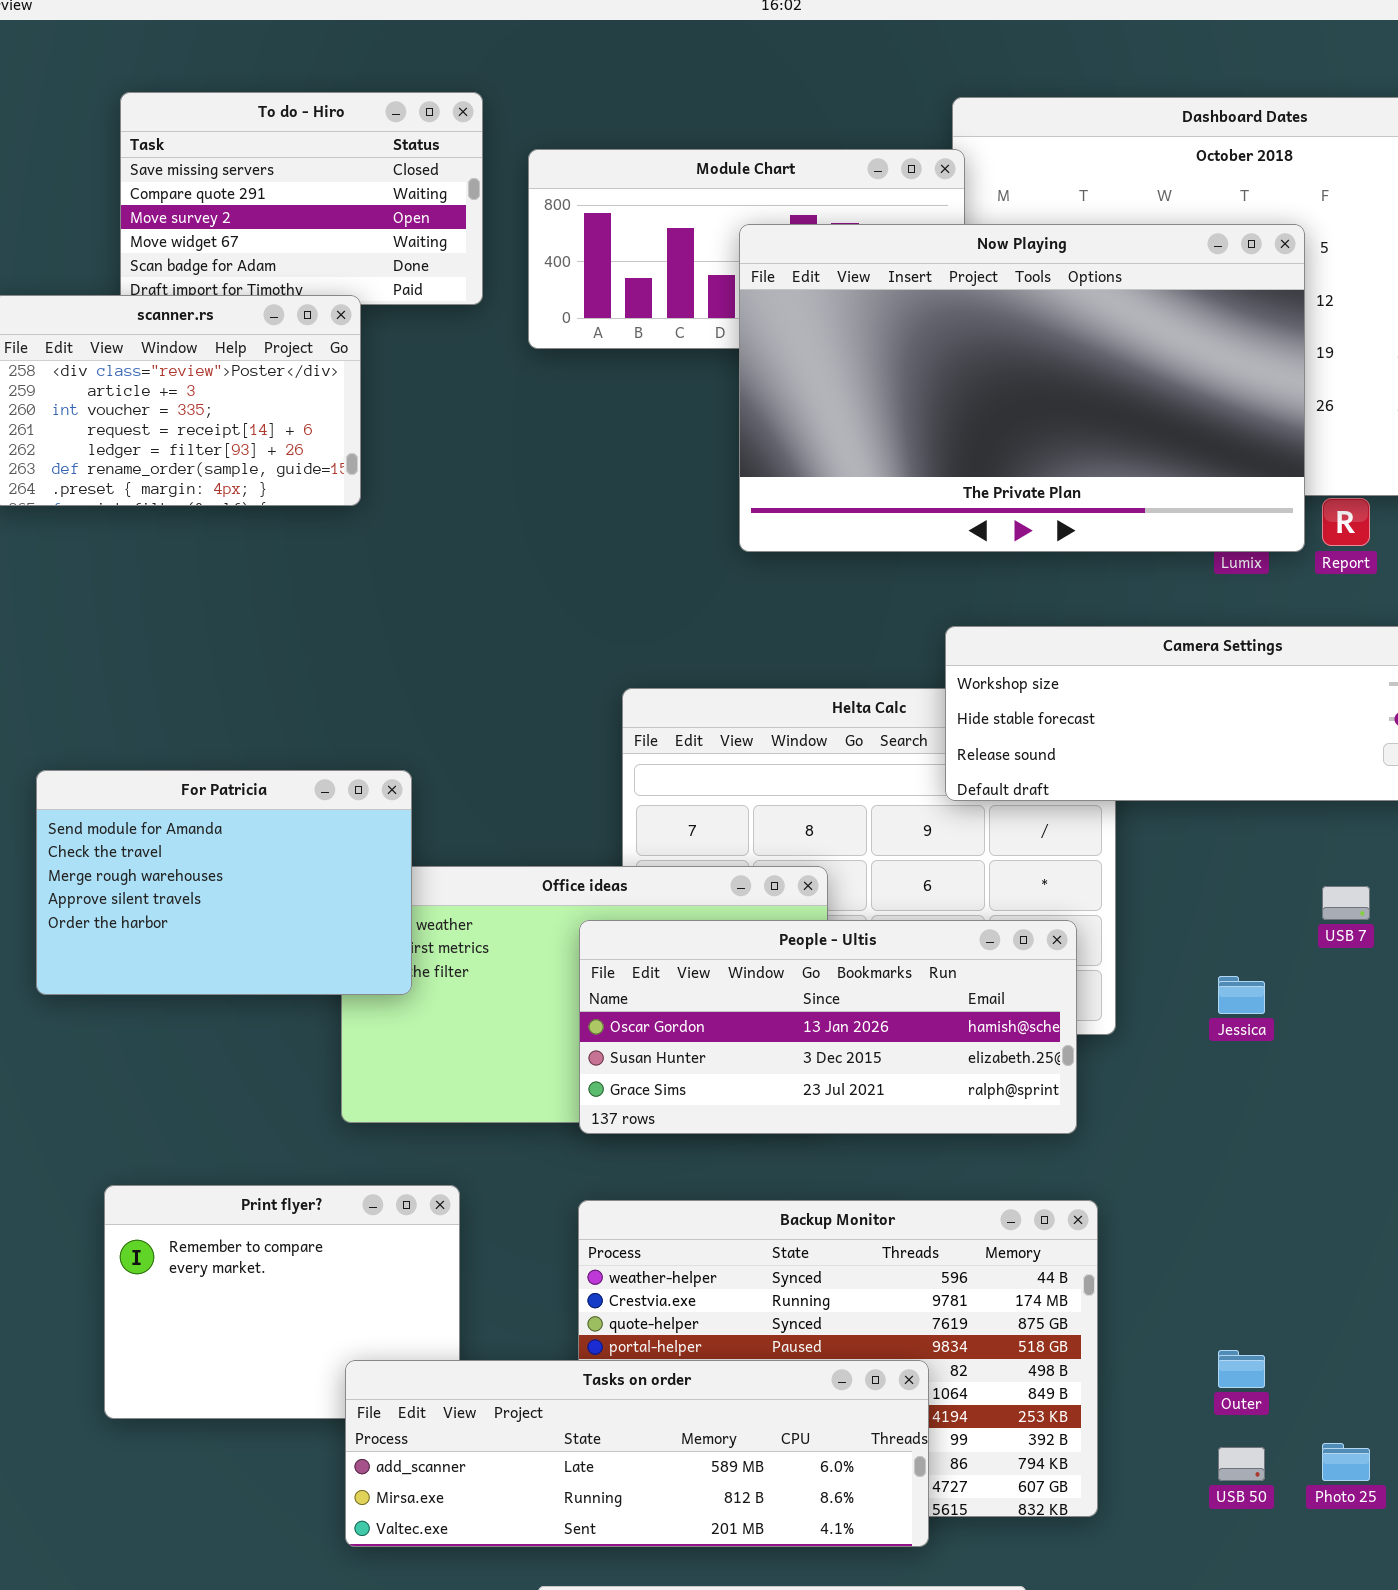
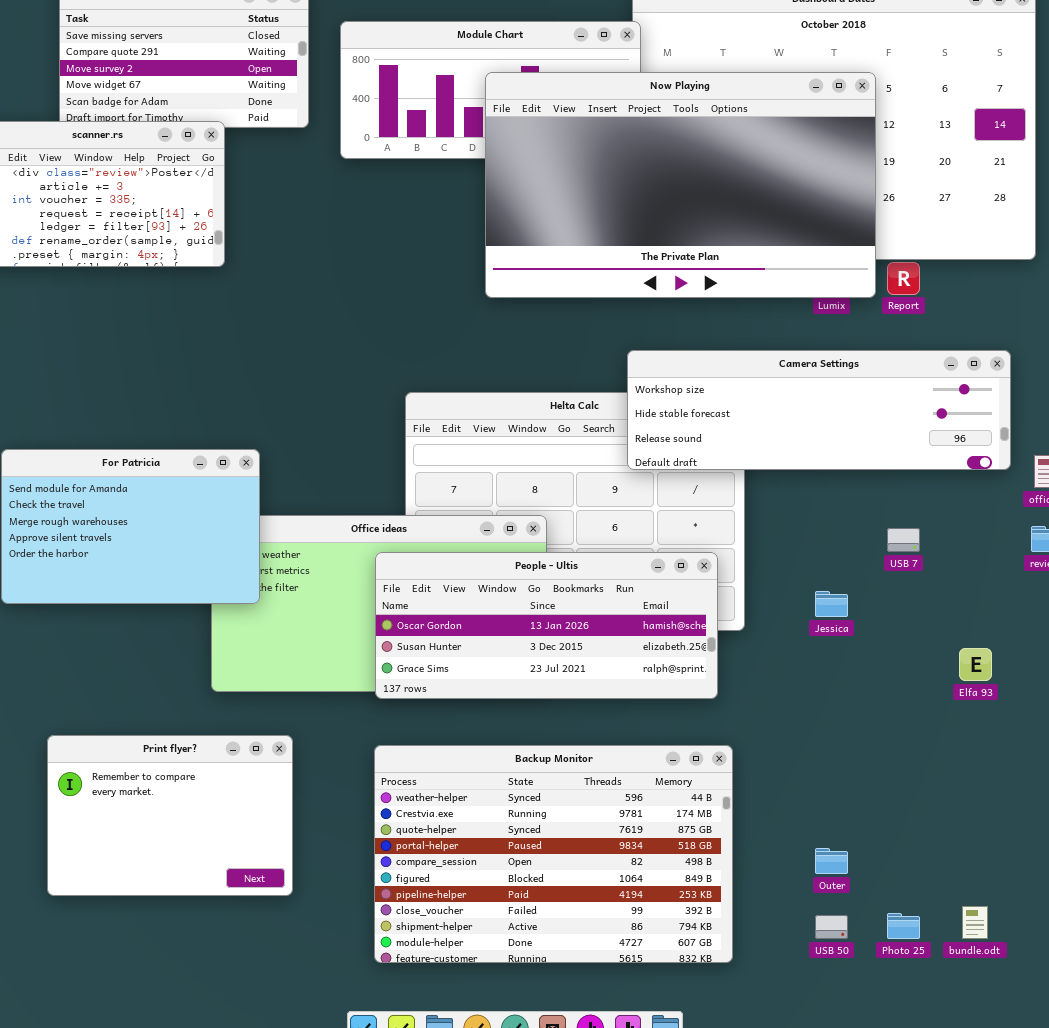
Tasks on order: [345,1360,929,1547] -> none, closed

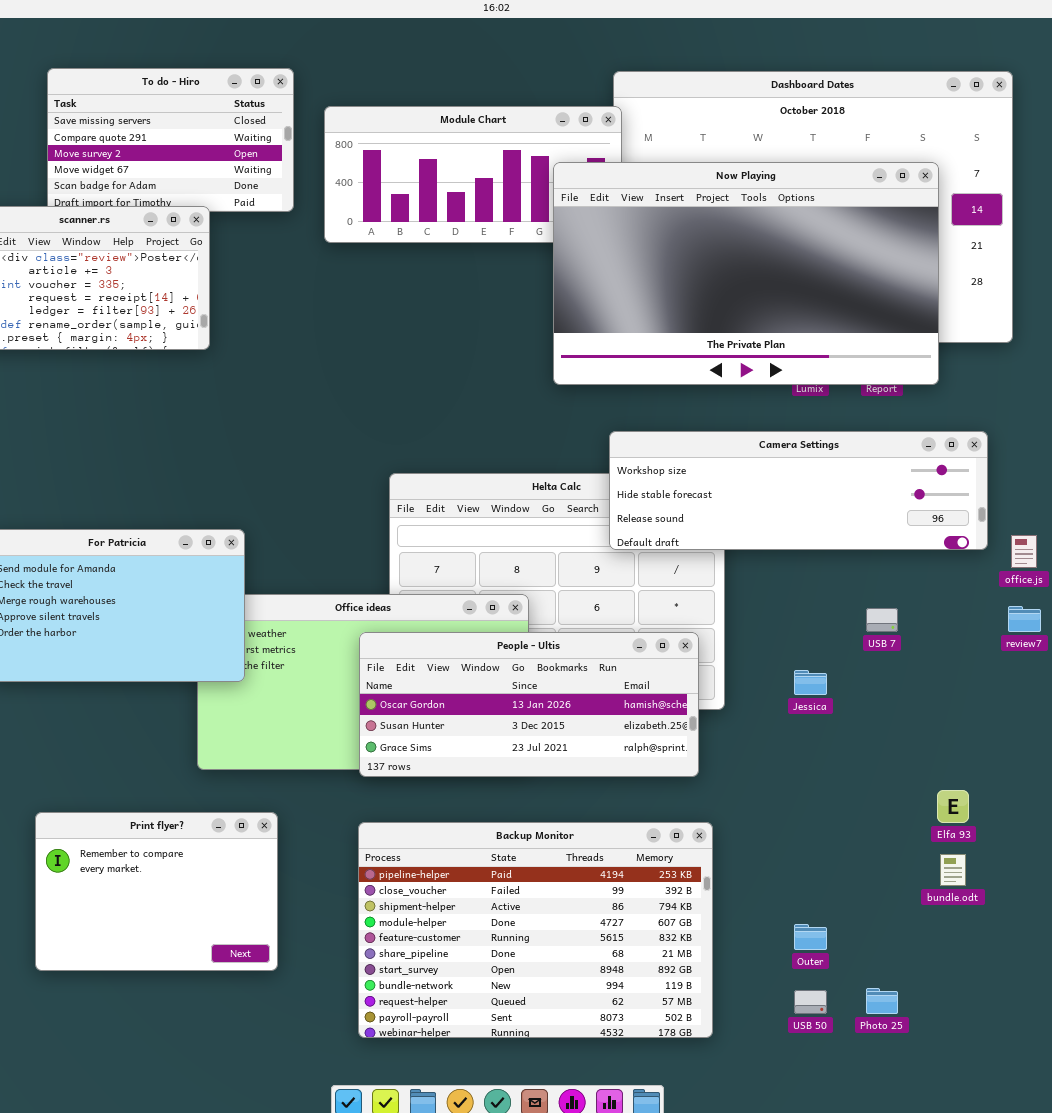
Now Playing: [485,72,876,298] -> [553,162,939,385], moved
Elfa 93: [959,648,992,681] -> [937,790,969,823], moved
Backup Monitor: [374,745,733,963] -> [358,822,713,1038], scrolled down 6 rows
bundle.odt: [962,906,988,939] -> [940,854,966,886], moved

